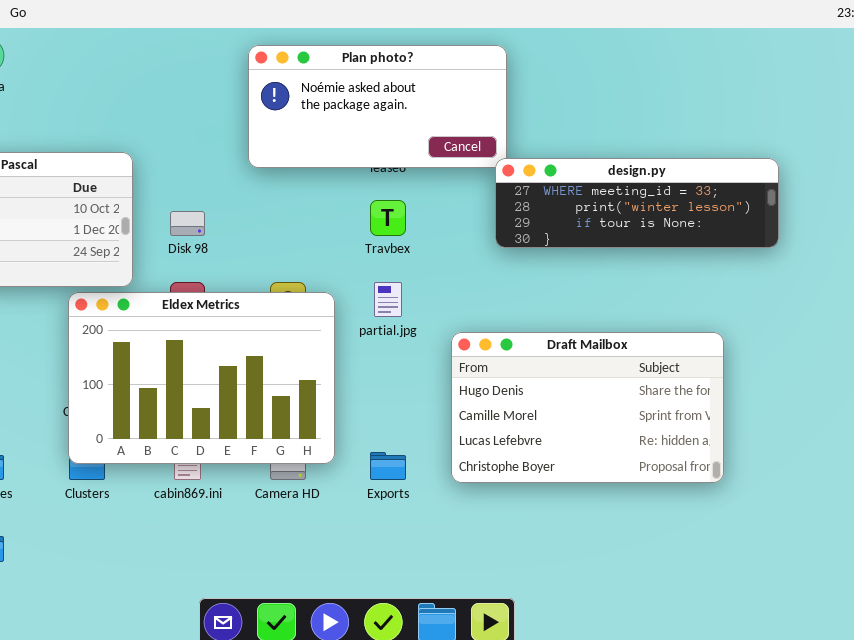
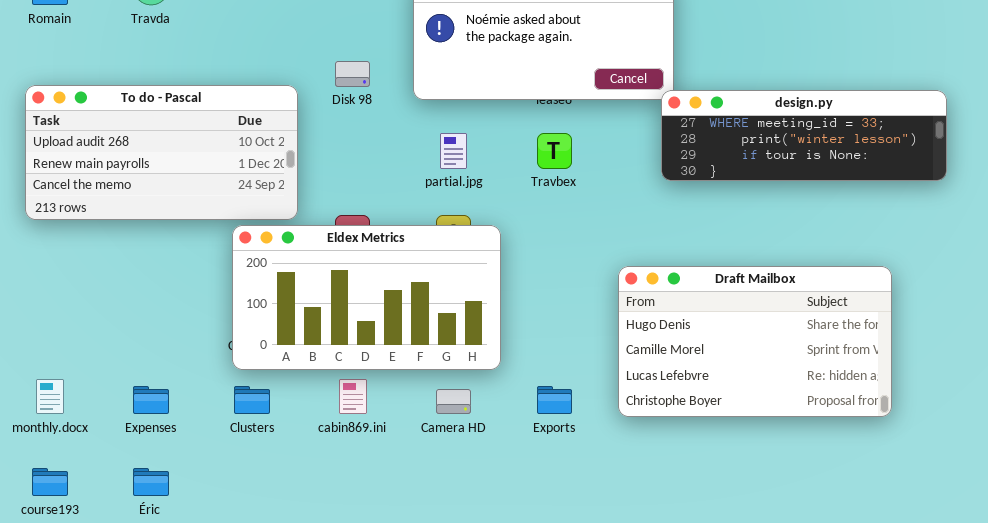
Disk 98: [170,211,205,236] -> [335,61,370,87], moved
partial.jpg: [374,282,402,317] -> [440,133,467,169], moved
Eldex Metrics: [68,292,335,464] -> [232,225,501,370], resized

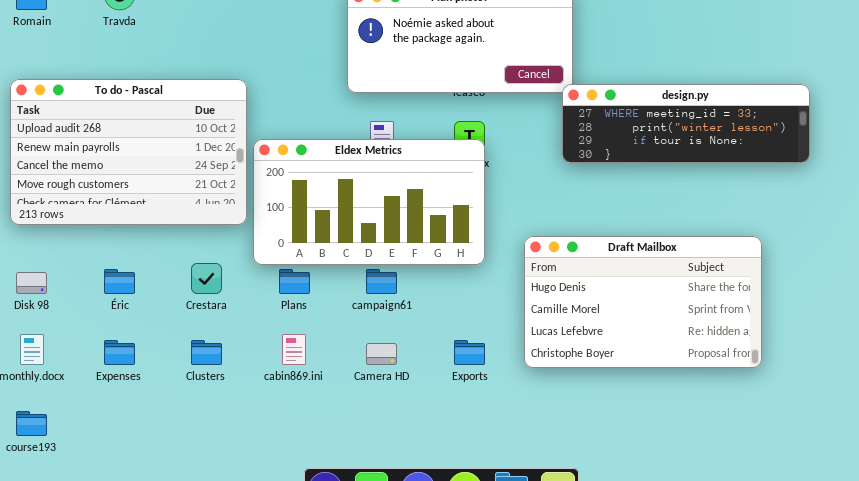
Disk 98: [335,61,370,87] -> [16,272,47,294], moved
To do - Pascal: [25,85,298,220] -> [10,79,247,225], resized
Eldex Metrics: [232,225,501,370] -> [253,139,485,265], moved
Éric: [133,468,169,496] -> [104,269,135,294], moved

